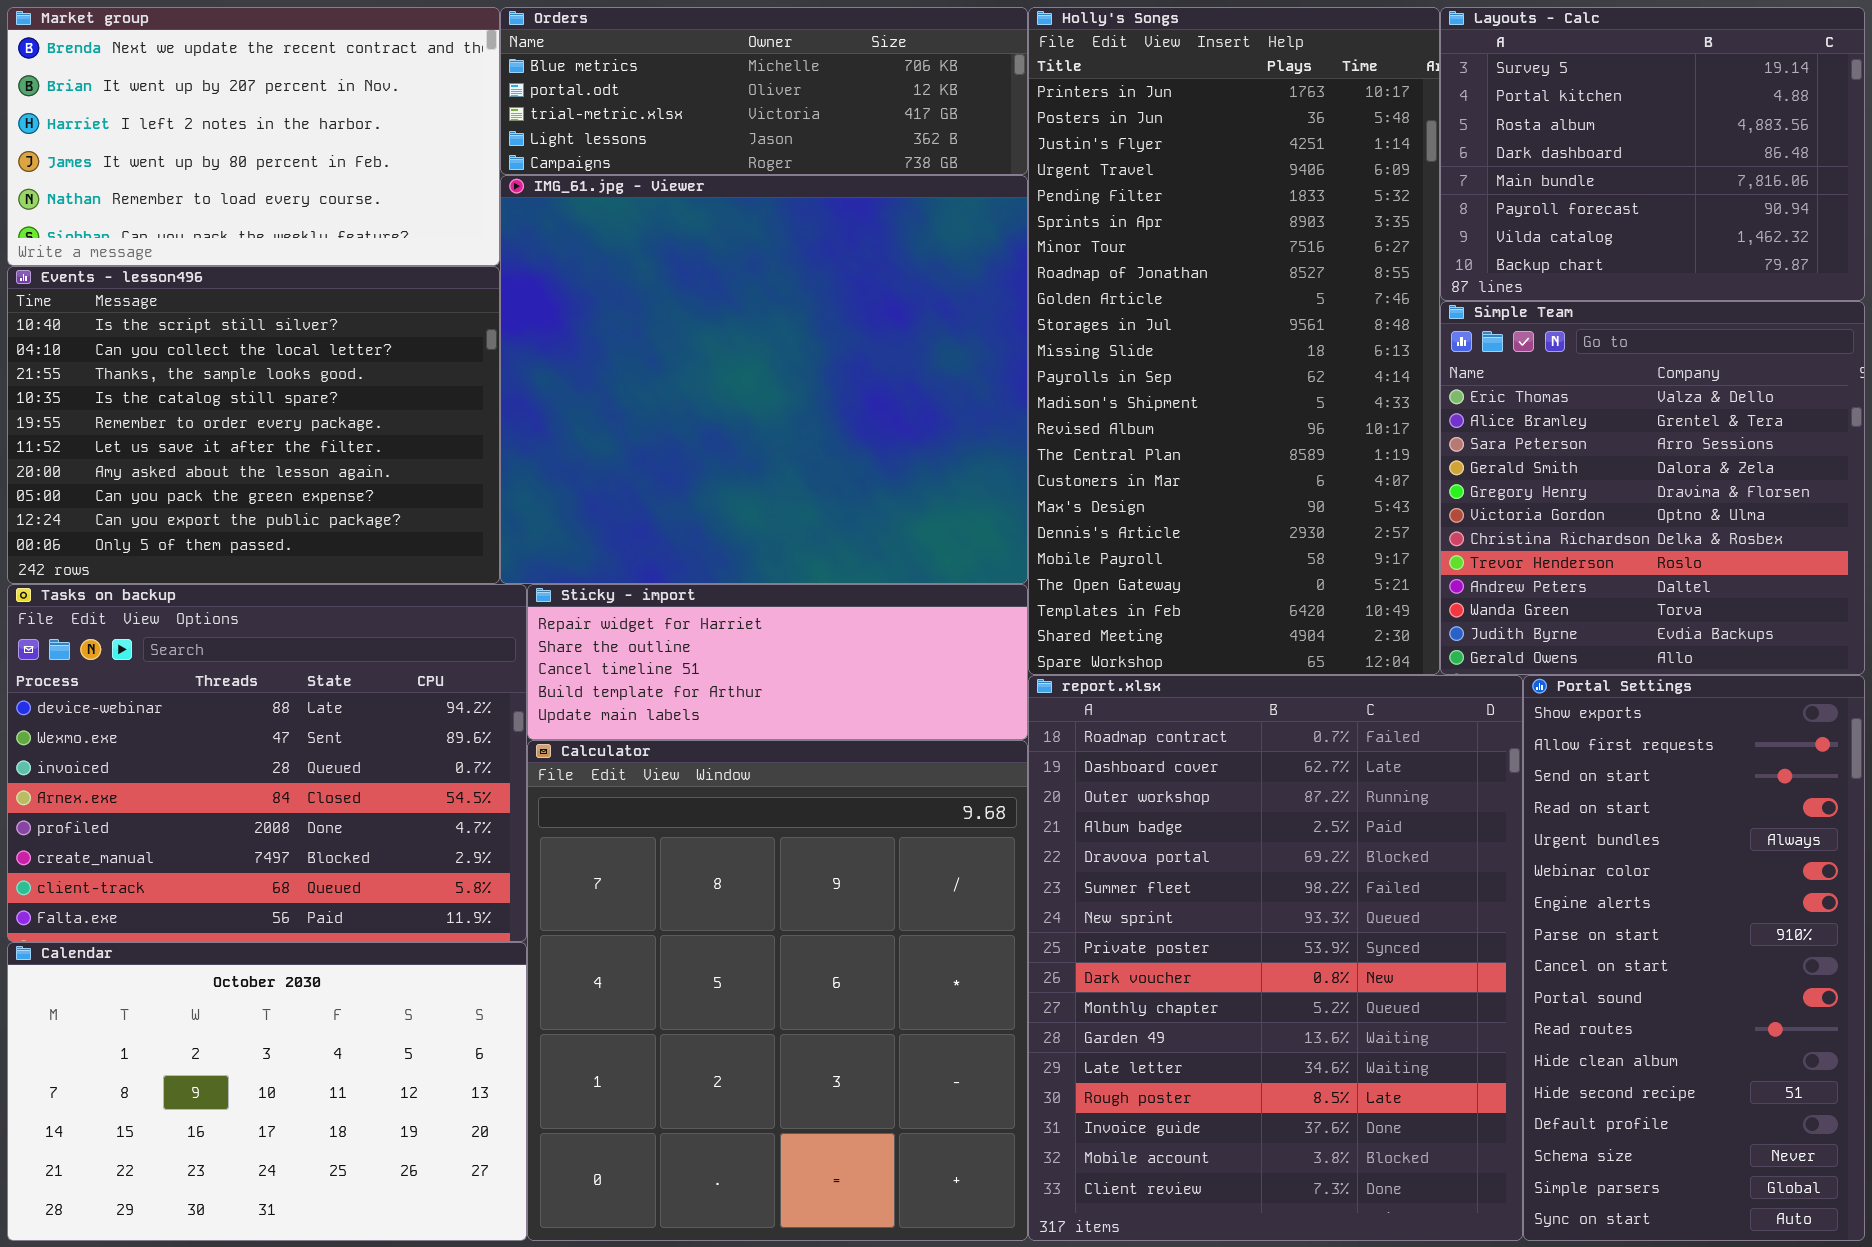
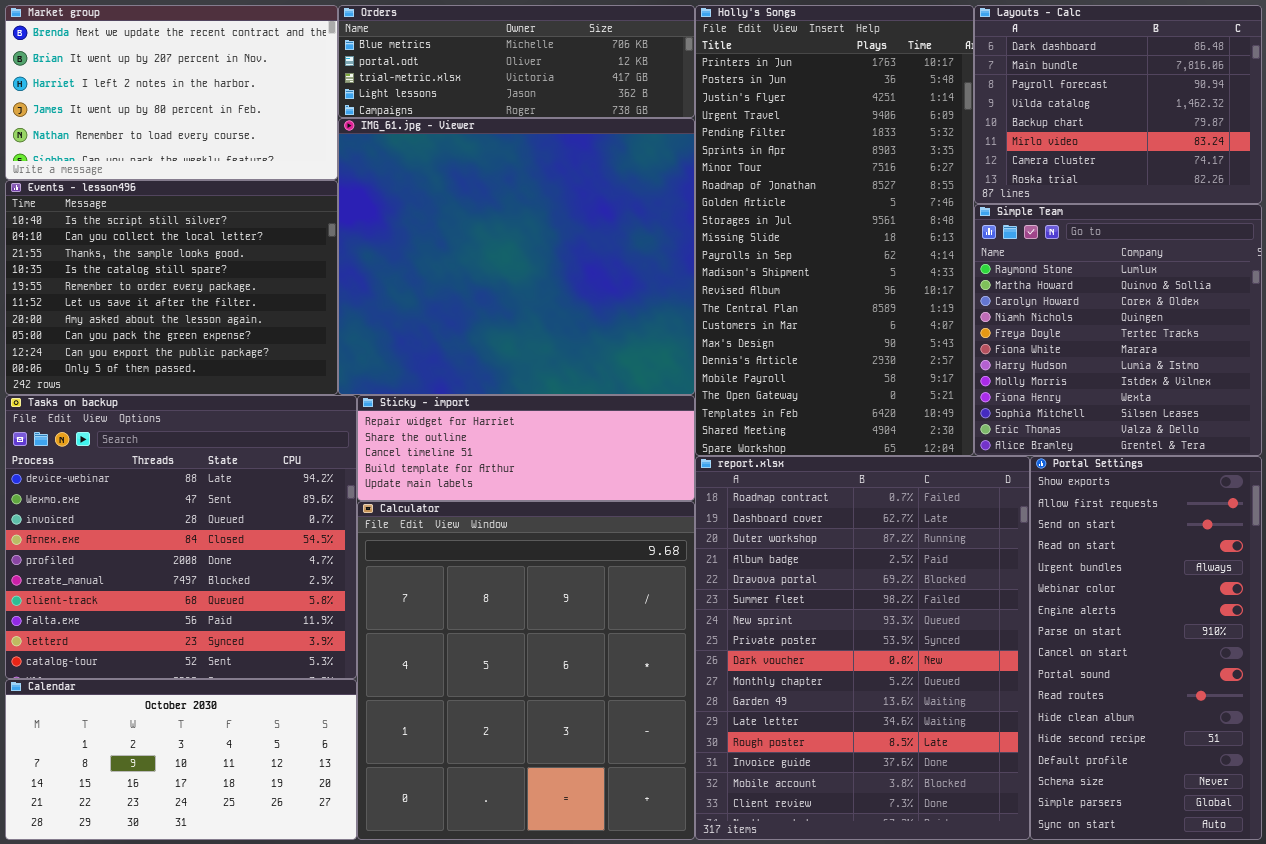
Layouts - Calc: [1440,7,1865,301] -> [974,5,1262,204], scrolled down 3 rows
Simple Team: [1440,301,1865,675] -> [974,204,1262,456], scrolled up 10 rows
Tasks on backup: [7,584,527,942] -> [5,395,357,679], resized
Calendar: [7,942,527,1241] -> [5,679,357,840], resized

